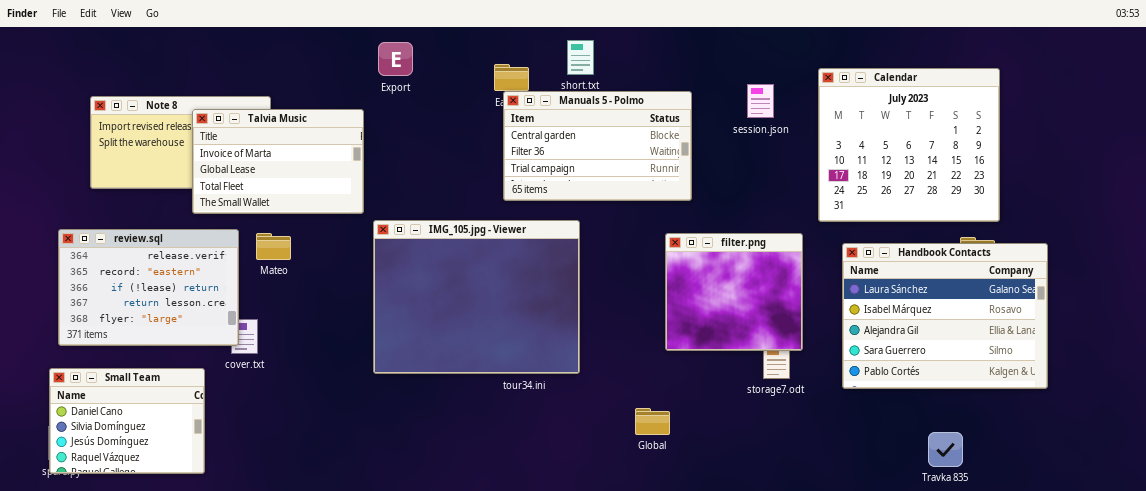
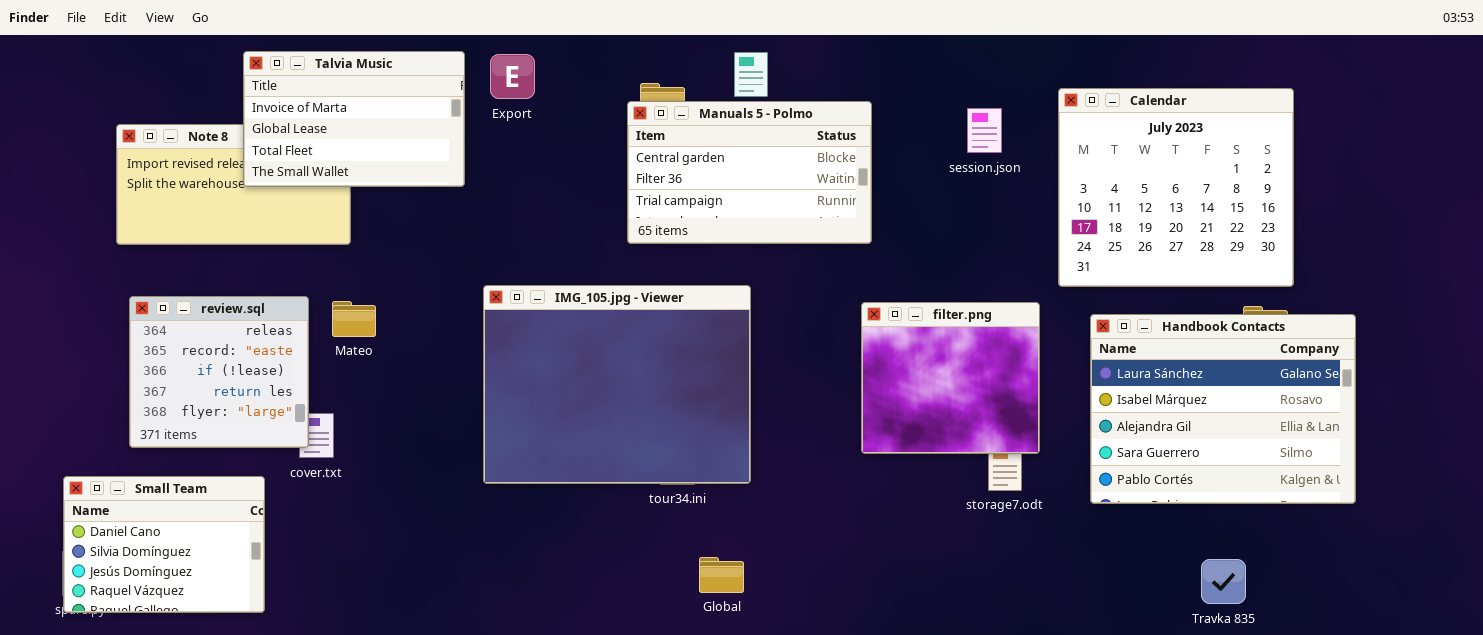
Manuals 5 - Polmo: [503,91,692,201] -> [627,101,872,244], moved
Talvia Music: [192,109,364,214] -> [243,51,465,187], moved
review.sql: [58,229,239,346] -> [129,296,309,448], resized
Global: [635,408,670,435] -> [699,557,744,593], moved

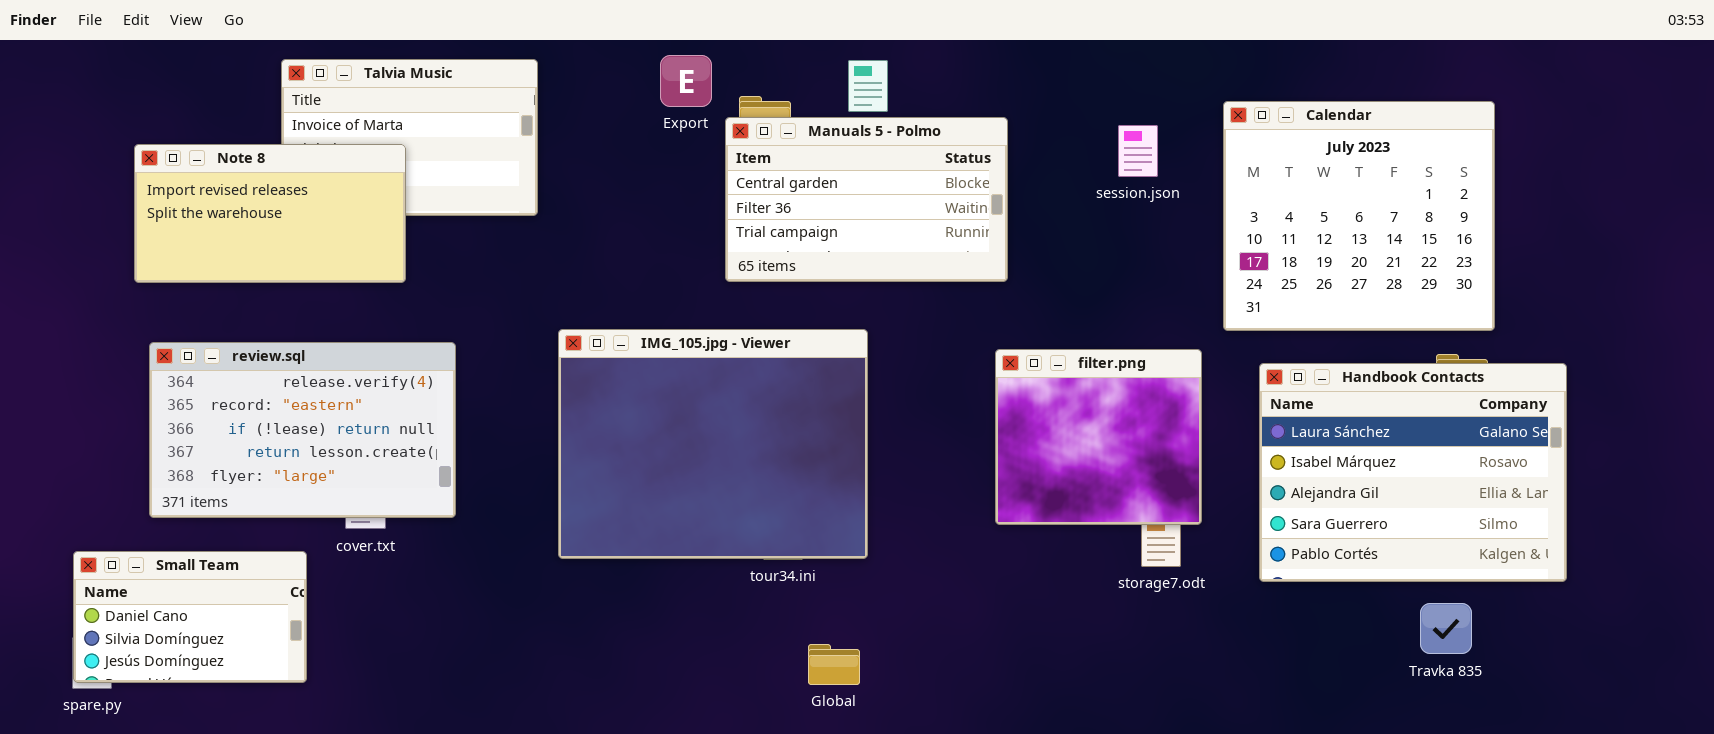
Export: [490,54,535,99] -> [660,55,712,107], moved
Note 8: [116,124,351,245] -> [134,144,406,283], raised
review.sql: [129,296,309,448] -> [149,342,456,518], resized
Small Team: [63,476,265,613] -> [73,551,307,683], resized
Travka 835: [1201,559,1246,604] -> [1420,603,1472,654], moved

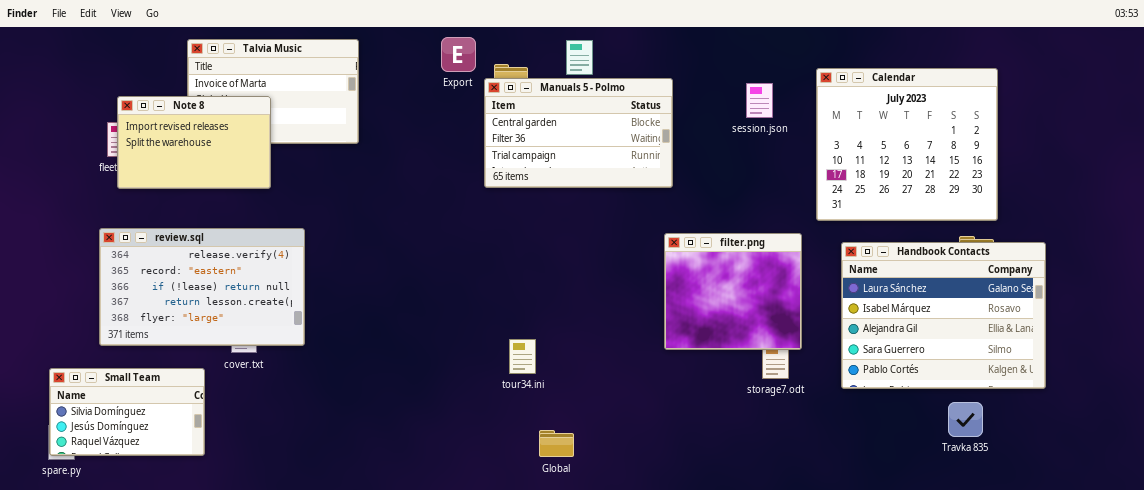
Note 8: [134,144,406,283] -> [117,96,271,189], resized
IMG_105.jpg - Viewer: [558,329,868,559] -> none, closed
Small Team: [73,551,307,683] -> [49,368,205,456], scrolled down 1 row

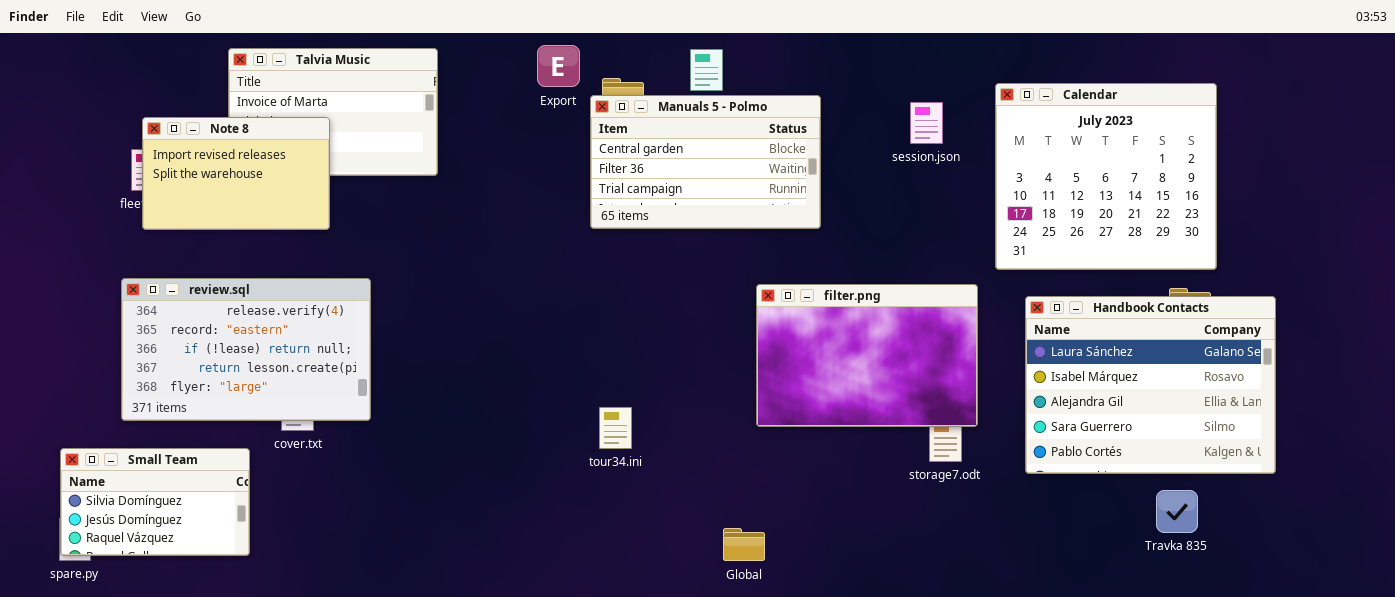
filter.png: [664,233,802,350] -> [756,284,978,427], resized
tour34.ini: [509,339,536,374] -> [599,407,632,449], moved
Global: [539,430,574,457] -> [723,528,765,561], moved

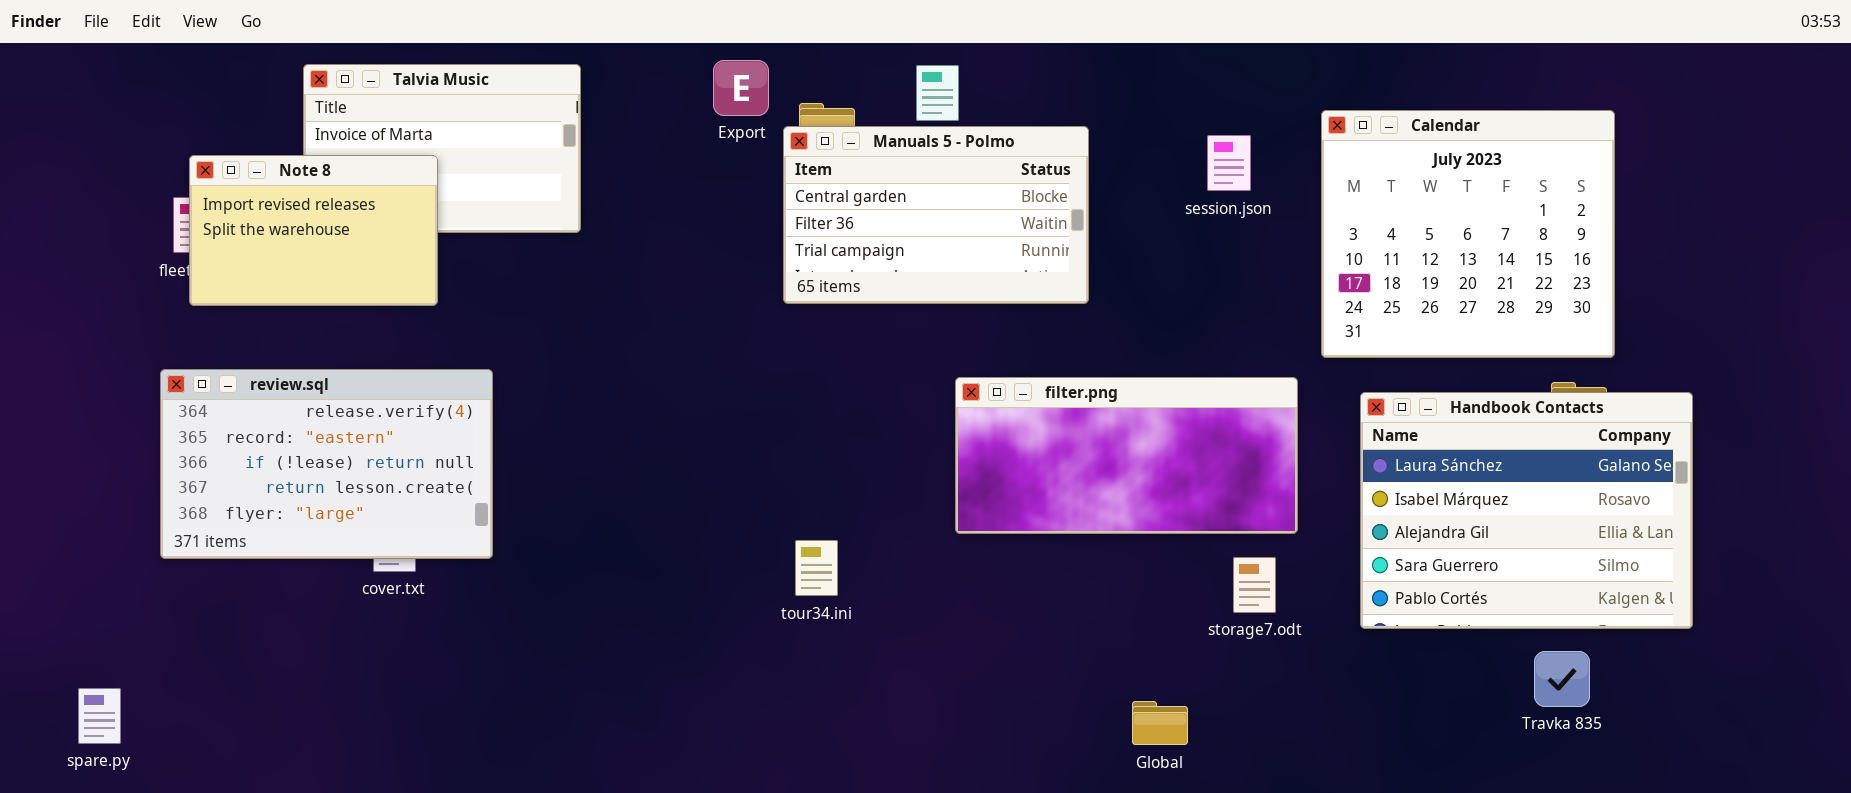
filter.png: [756,284,978,427] -> [955,377,1298,534], resized
Small Team: [60,448,250,556] -> none, closed
Global: [723,528,765,561] -> [1132,701,1188,745], moved

